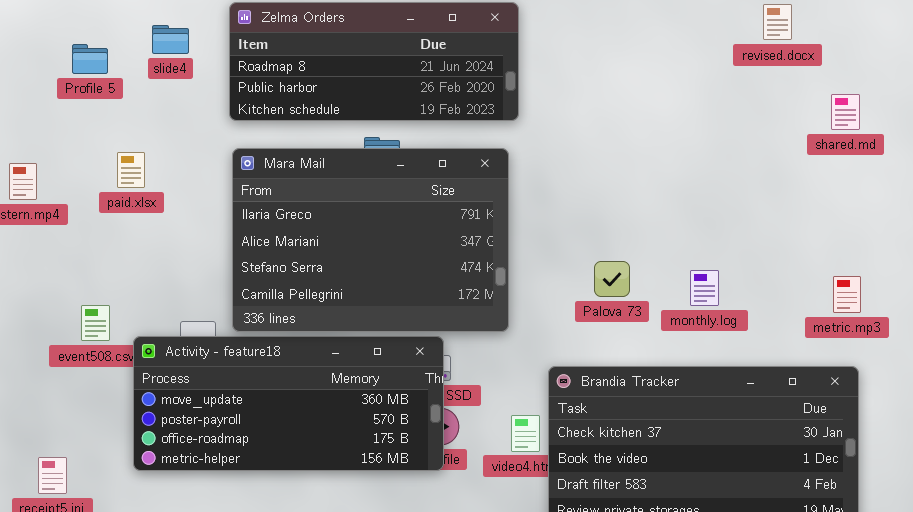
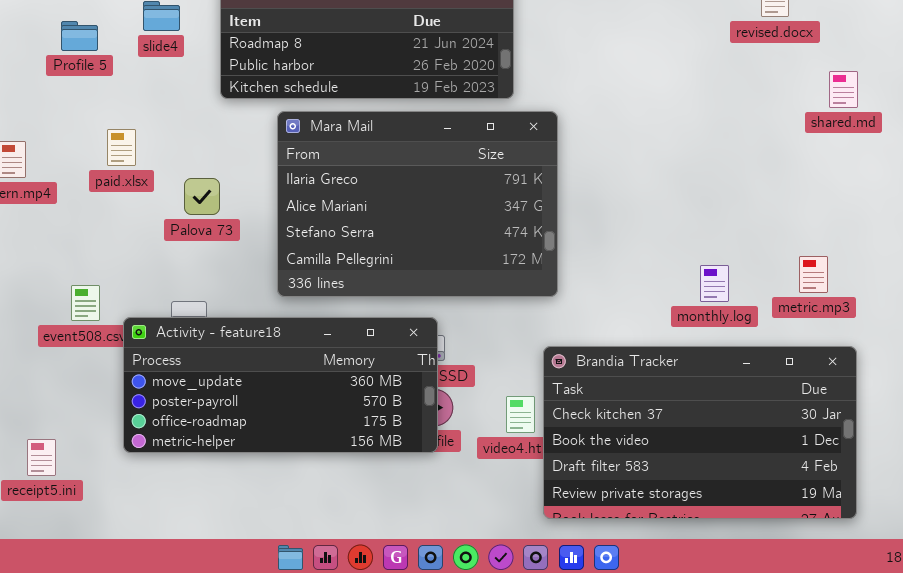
Mara Mail: [232,148,509,332] -> [277,111,558,297], moved
Palova 73: [594,261,630,297] -> [184,178,220,215], moved
monthly.log: [690,270,719,306] -> [700,265,729,302], moved
metric.mp3: [833,276,861,313] -> [799,256,828,293], moved

